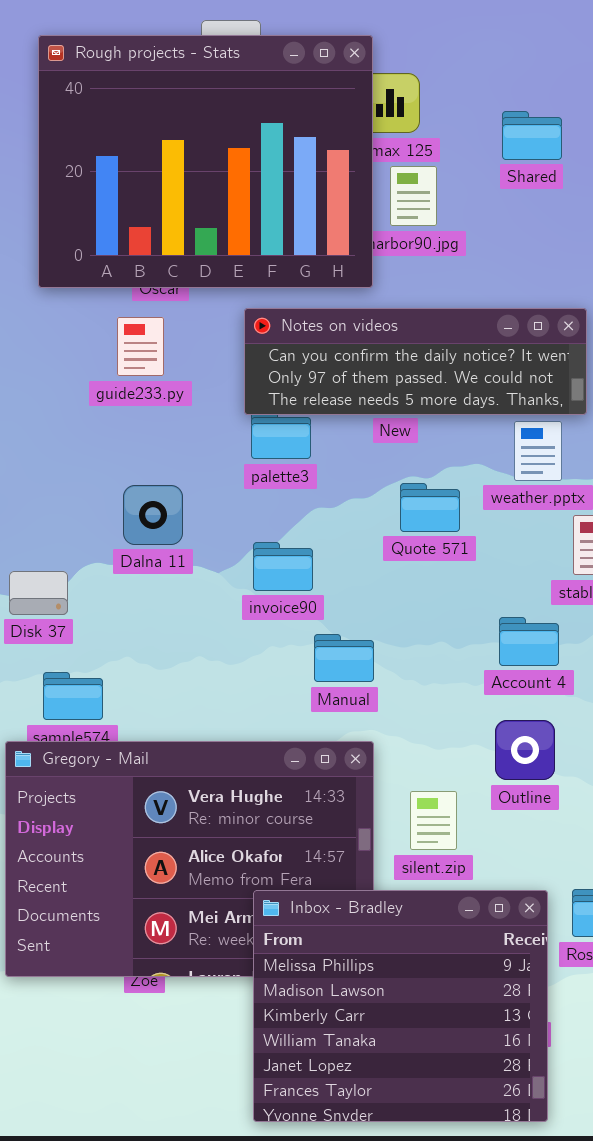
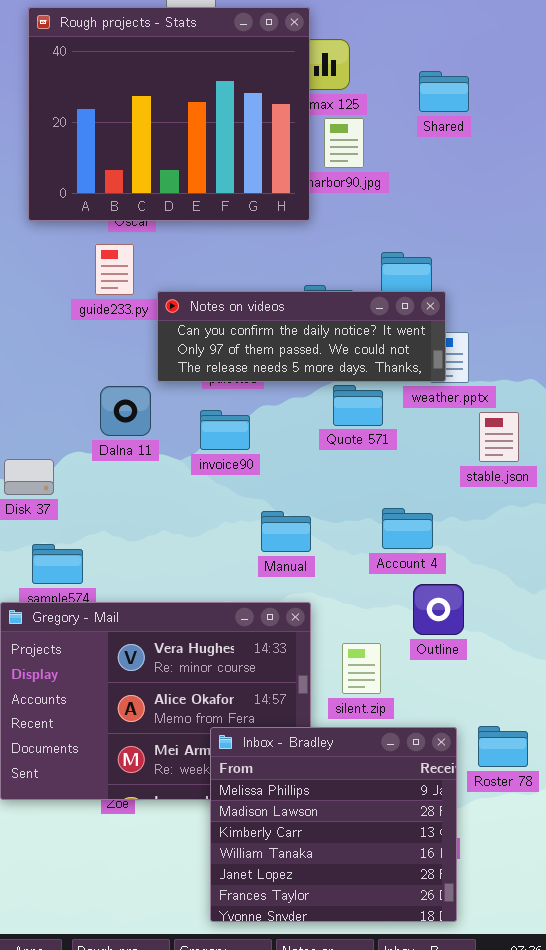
Notes on videos: [244,308,587,415] -> [157,291,446,382], moved
invoice90: [253,542,313,591] -> [200,410,250,450], moved
Account 4: [499,617,559,666] -> [382,508,433,549], moved

